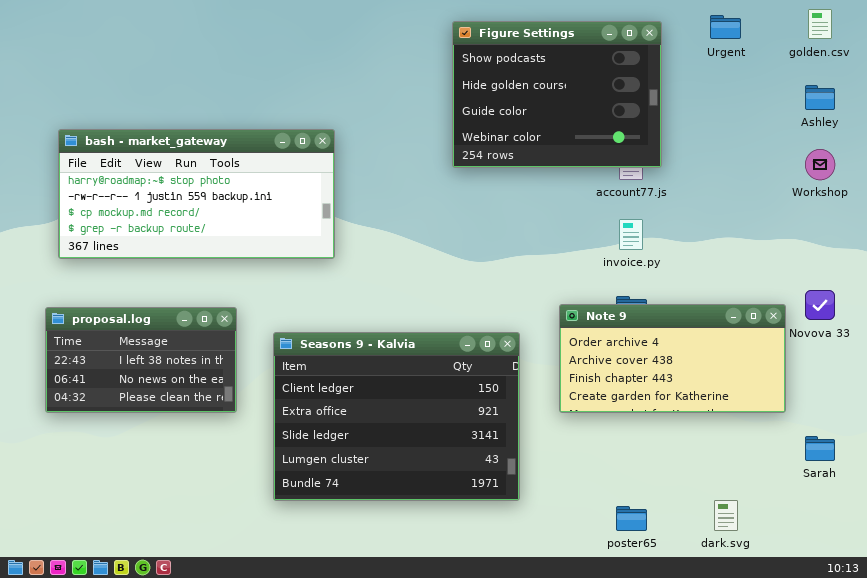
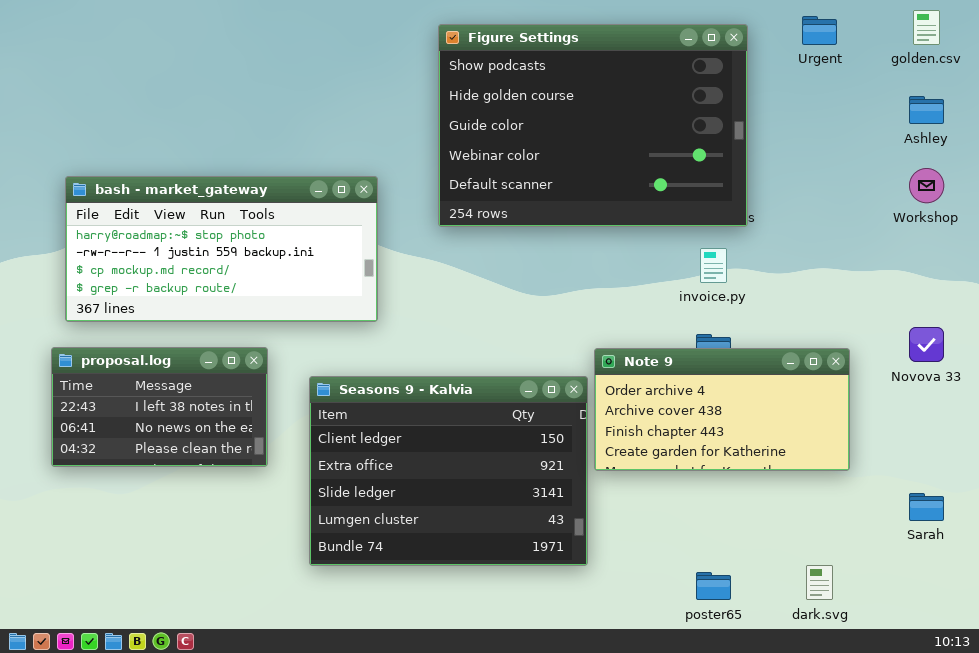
Figure Settings: [452,21,662,168] -> [438,24,748,227], resized
bash - market_gateway: [58,129,335,259] -> [65,176,378,322], moved
Note 9: [559,304,786,413] -> [594,348,850,471], moved

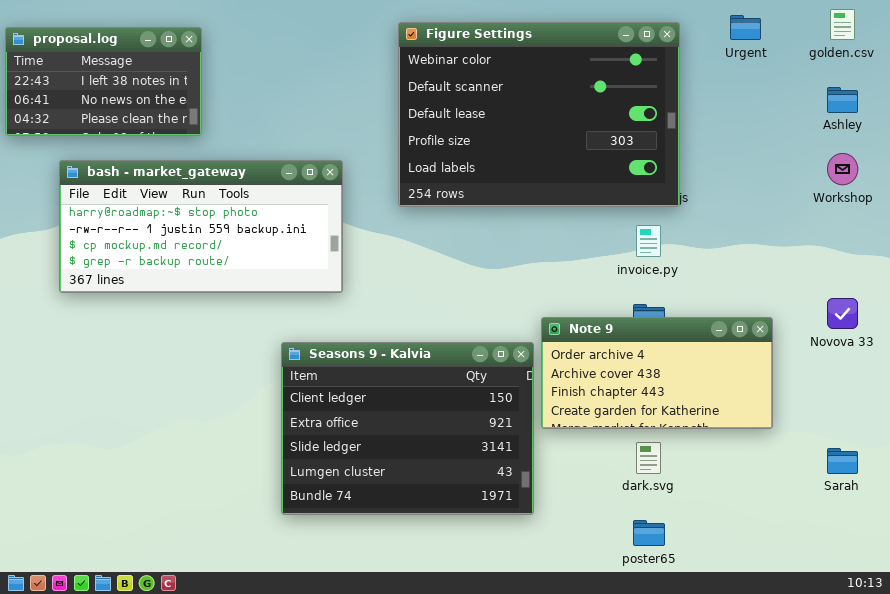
Figure Settings: [438,24,748,227] -> [398,22,680,207], scrolled down 3 rows
proposal.log: [51,347,268,467] -> [5,27,202,136], moved
dark.svg: [806,565,833,600] -> [636,442,661,474], moved

